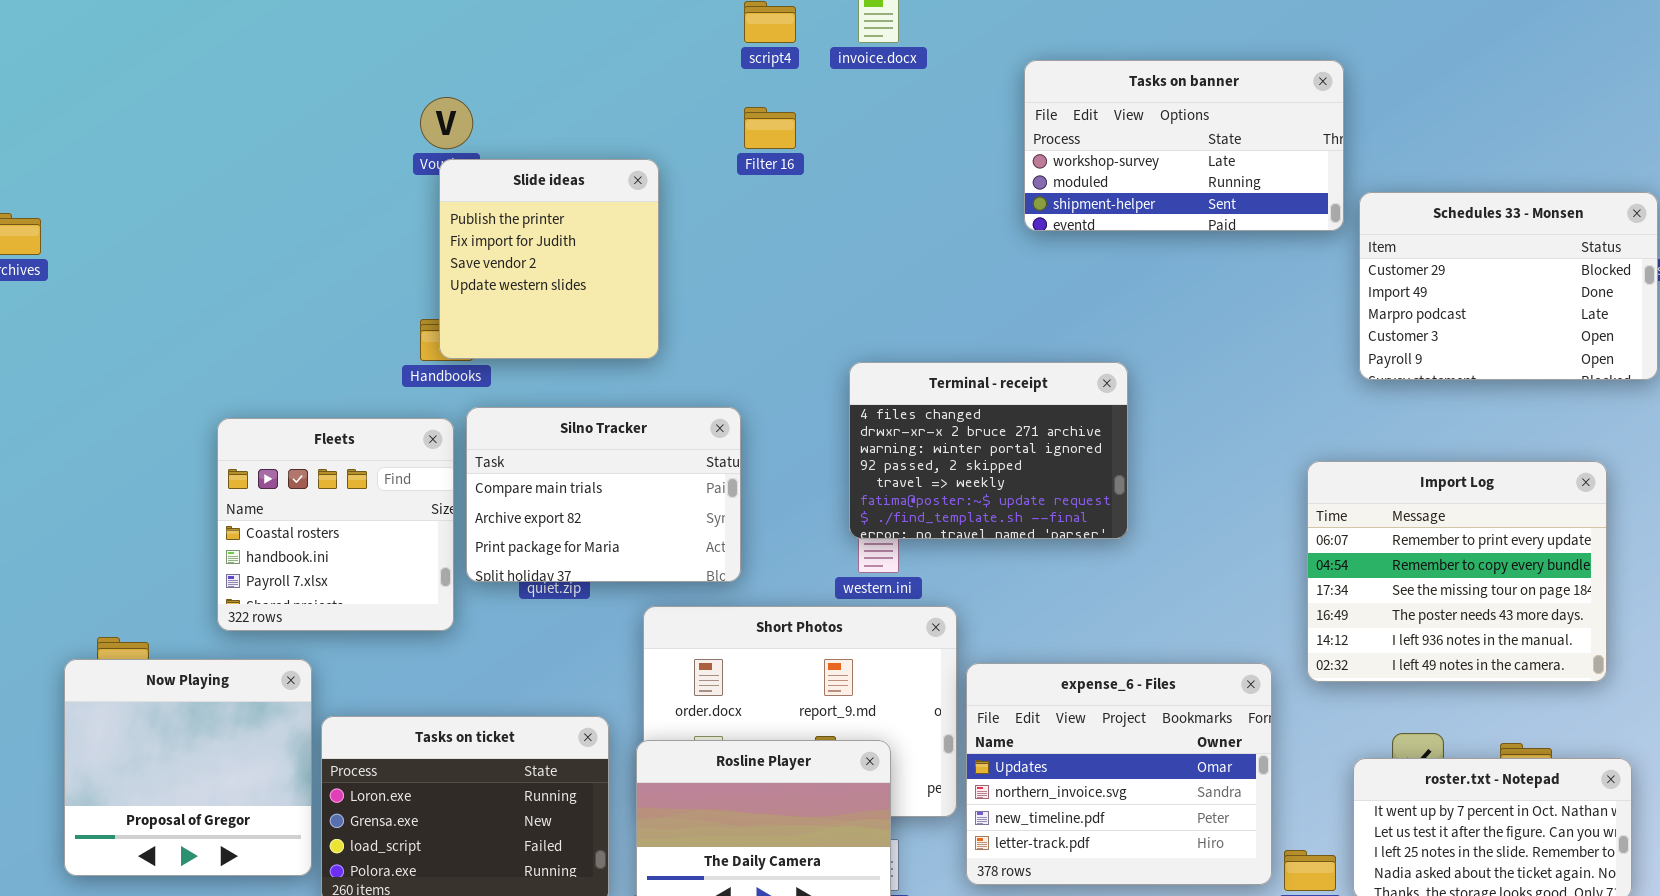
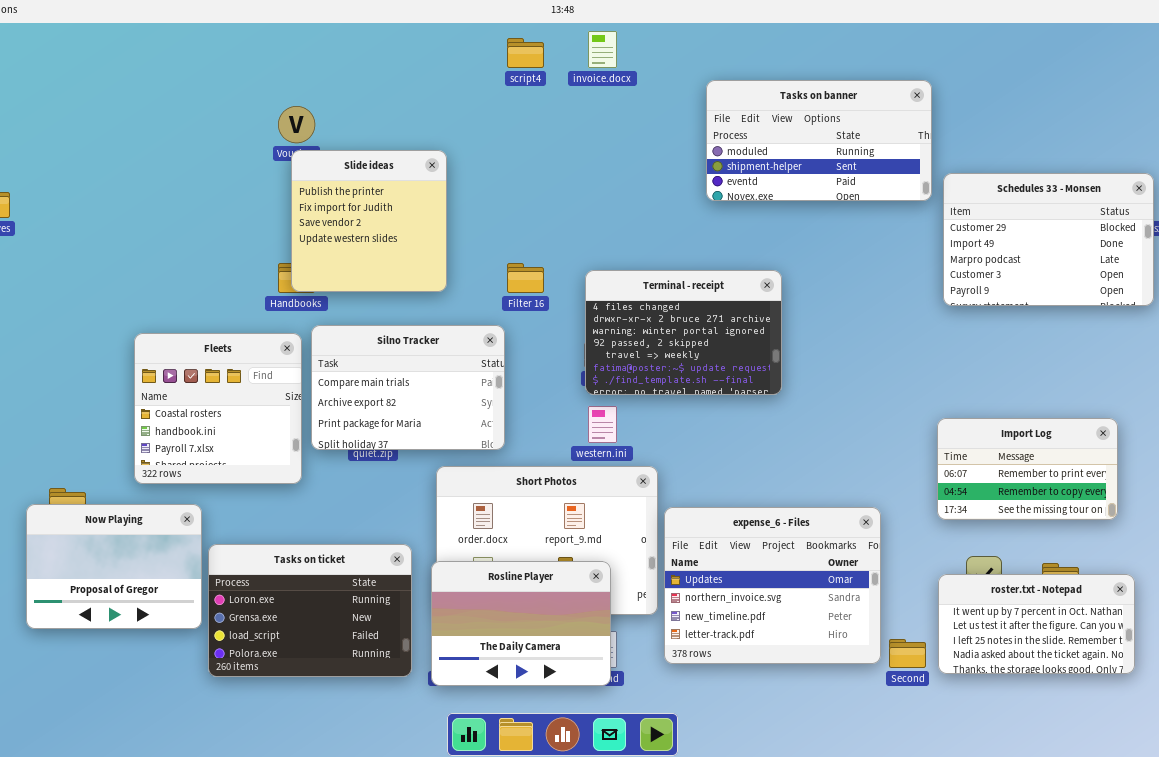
Tasks on banner: [1024,60,1344,231] -> [706,80,932,201], scrolled down 1 row
Filter 16: [744,107,796,149] -> [507,263,544,293], moved
Terminal - receipt: [849,362,1128,539] -> [585,270,782,395], moved
Import Log: [1307,461,1607,682] -> [937,418,1118,520], resized
Now Playing: [64,659,312,876] -> [26,504,202,629], resized

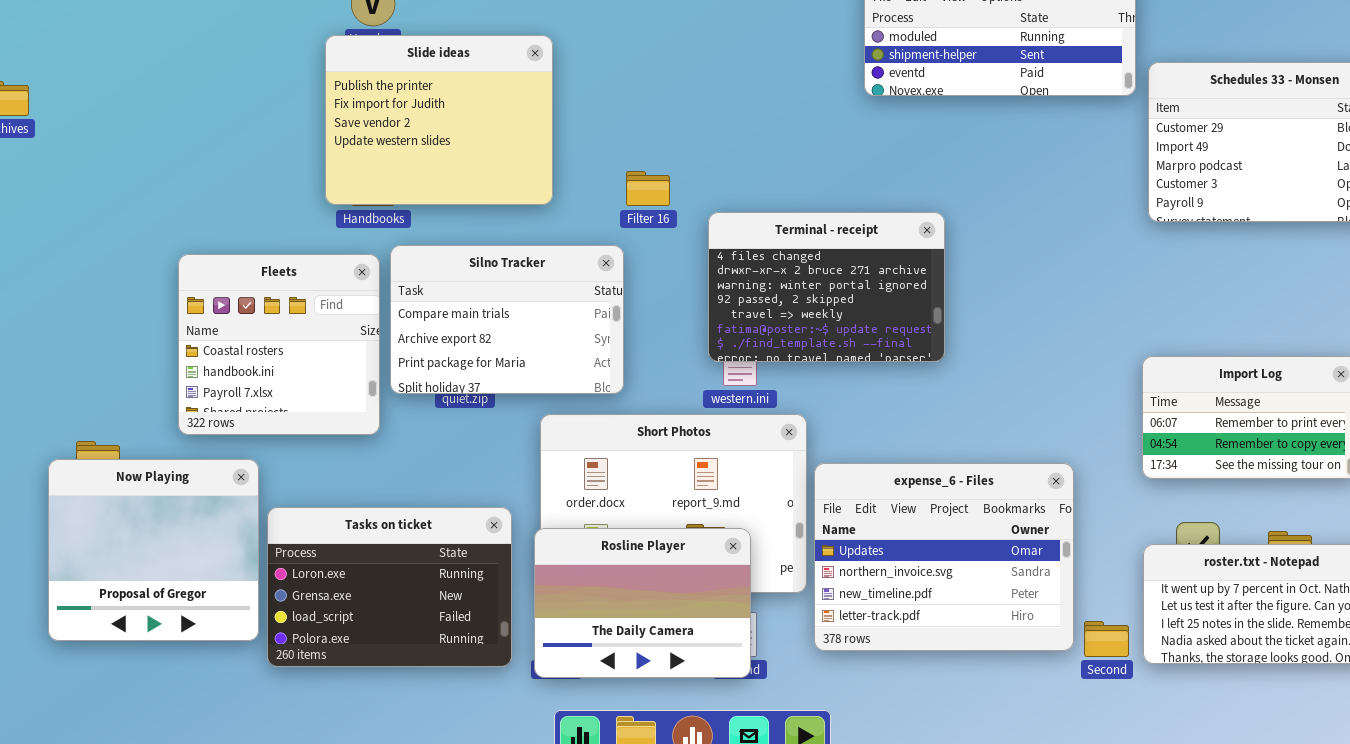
Slide ideas: [291,150,447,292] -> [325,35,553,205], resized
Terminal - receipt: [585,270,782,395] -> [708,212,945,362], moved
Now Playing: [26,504,202,629] -> [48,459,259,641], resized

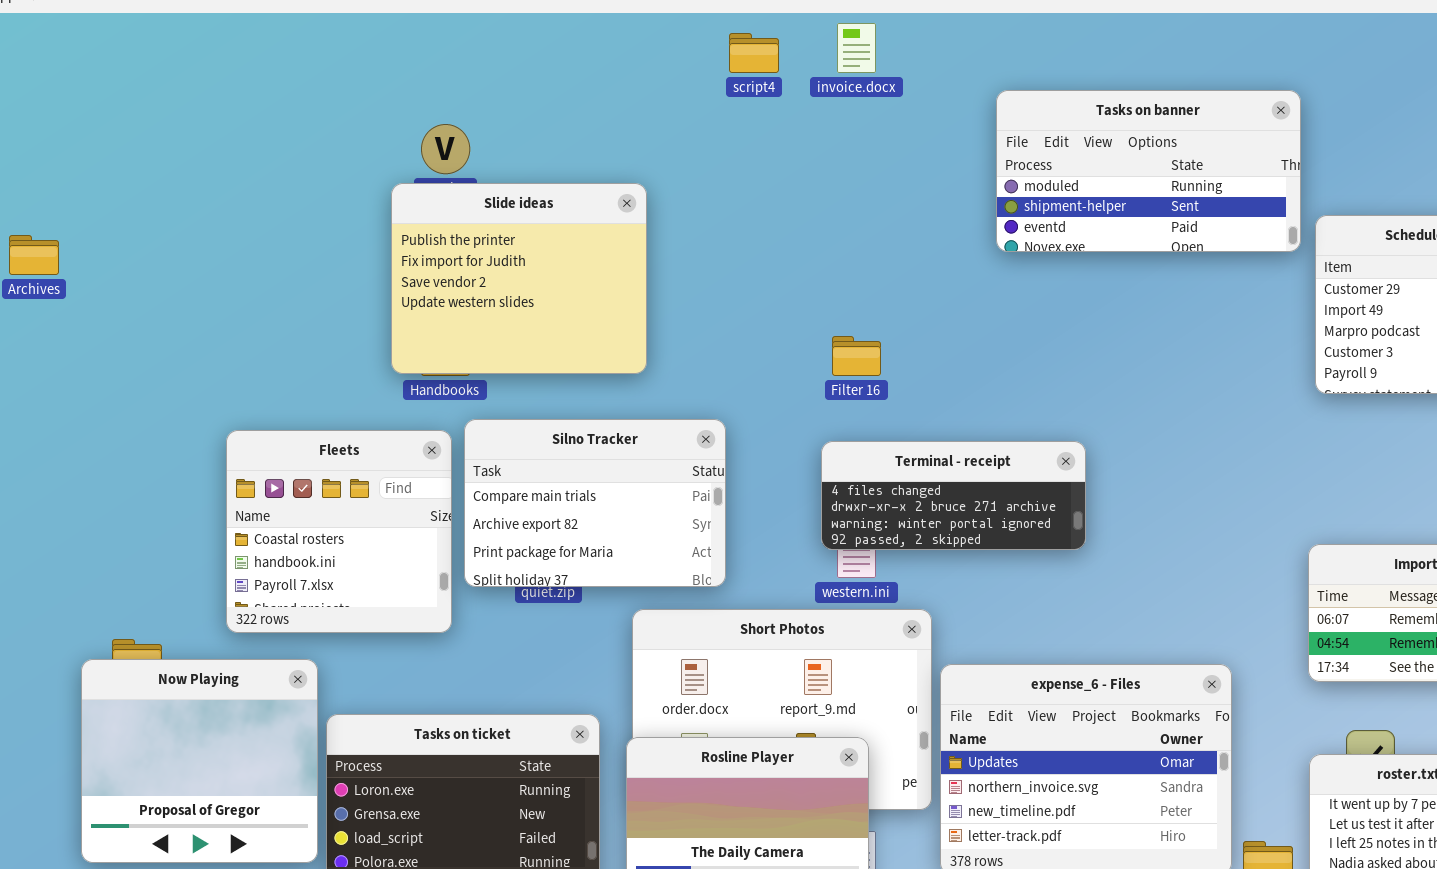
Filter 16: [626,171,670,206] -> [832,336,881,376], moved
Terminal - receipt: [708,212,945,362] -> [821,441,1086,550], resized

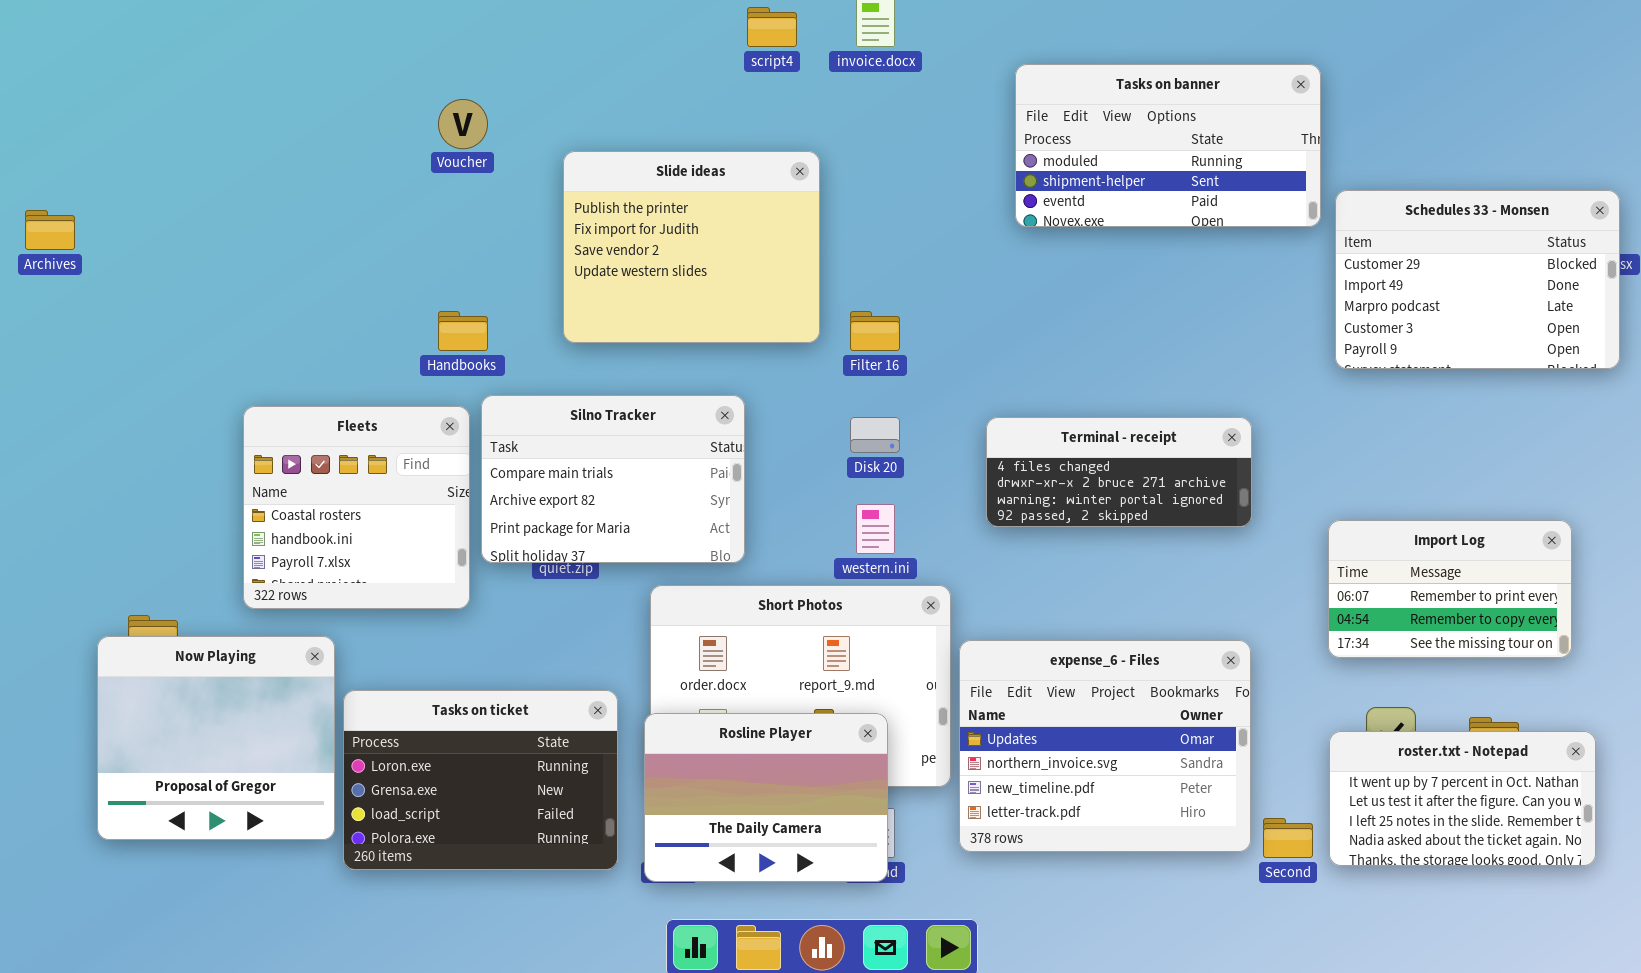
Slide ideas: [391,183,647,374] -> [563,151,820,343], moved
Terminal - receipt: [821,441,1086,550] -> [986,417,1252,527], moved

